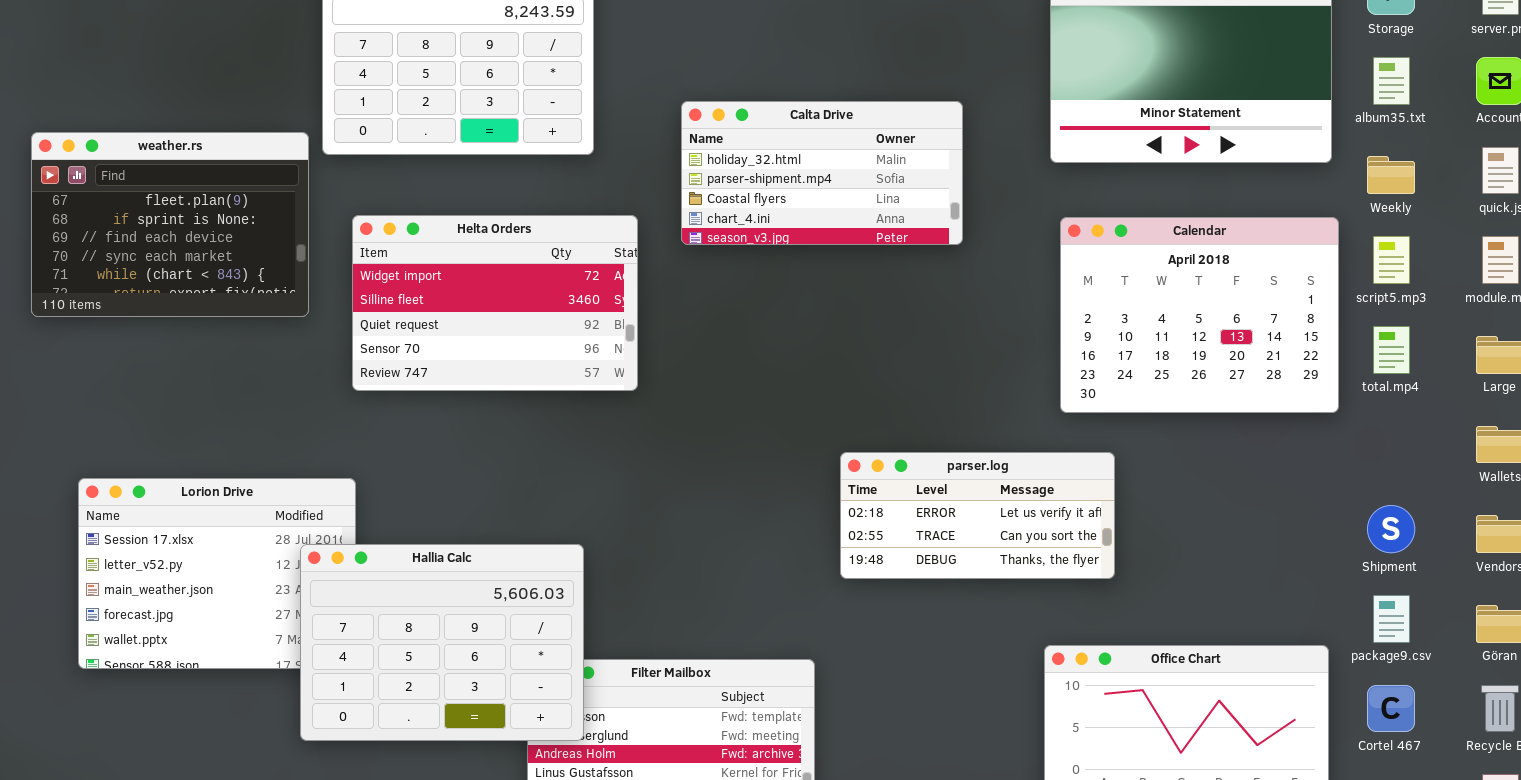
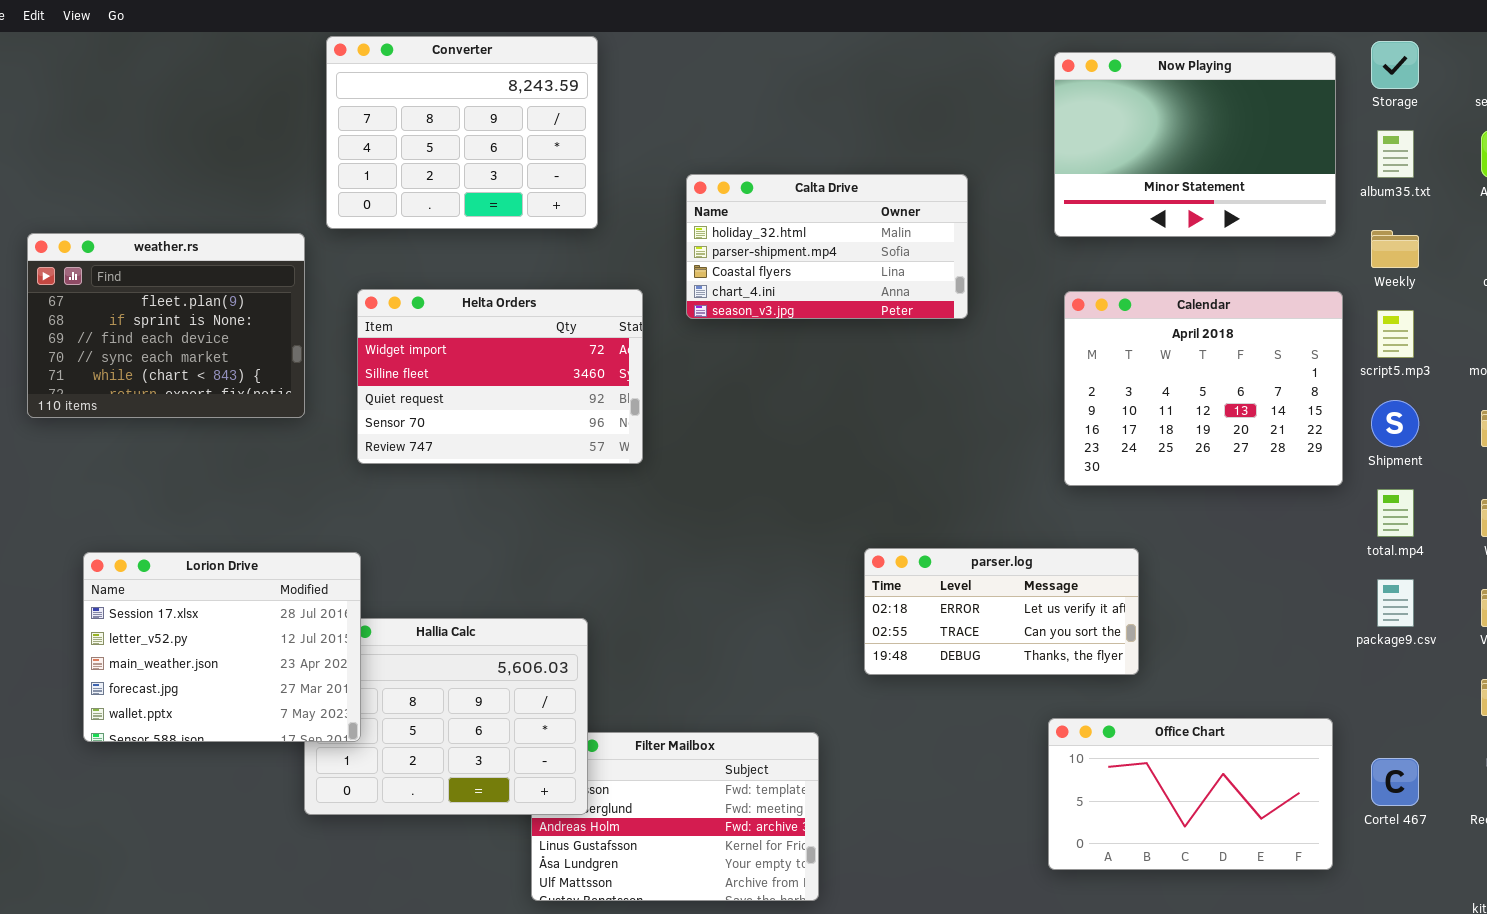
weather.rs: [31,132,309,317] -> [27,233,305,418], moved
total.mp4: [1373,326,1410,374] -> [1377,489,1414,537], moved
parser.log: [840,452,1115,579] -> [864,548,1139,675], moved
Lorion Drive: [78,478,356,669] -> [83,552,361,742], raised
Shipment: [1367,505,1415,553] -> [1371,400,1419,447], moved
package9.csv: [1373,595,1410,643] -> [1377,579,1414,627], moved

